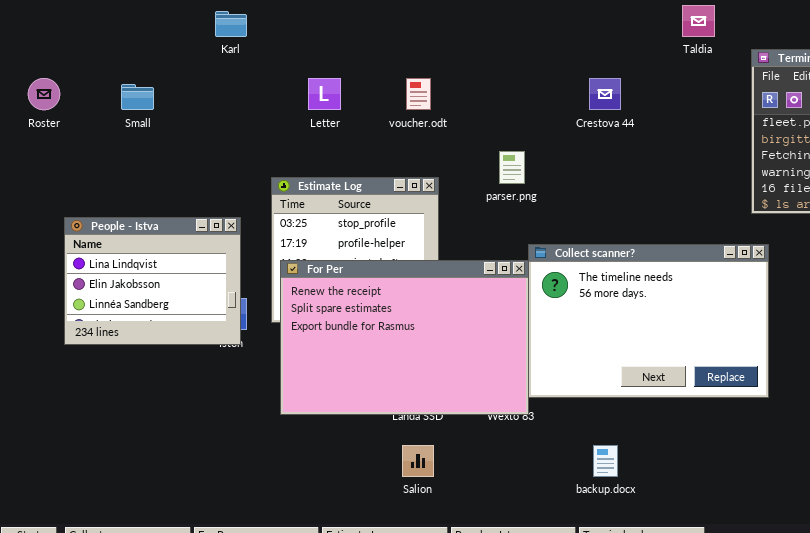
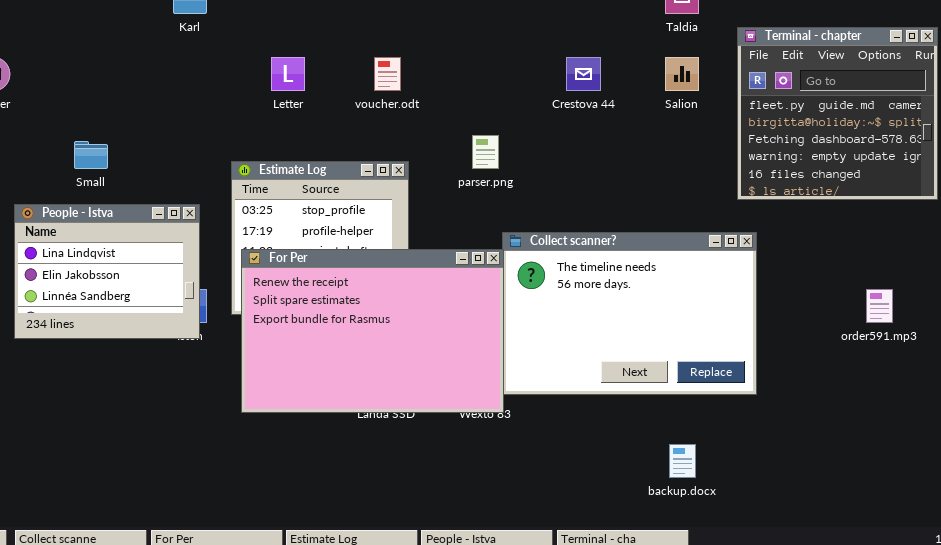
Small: [121,84,154,110] -> [74,141,108,169], moved
Salion: [402,445,434,477] -> [665,57,699,91], moved
backup.docx: [593,445,618,477] -> [669,444,696,478], moved

